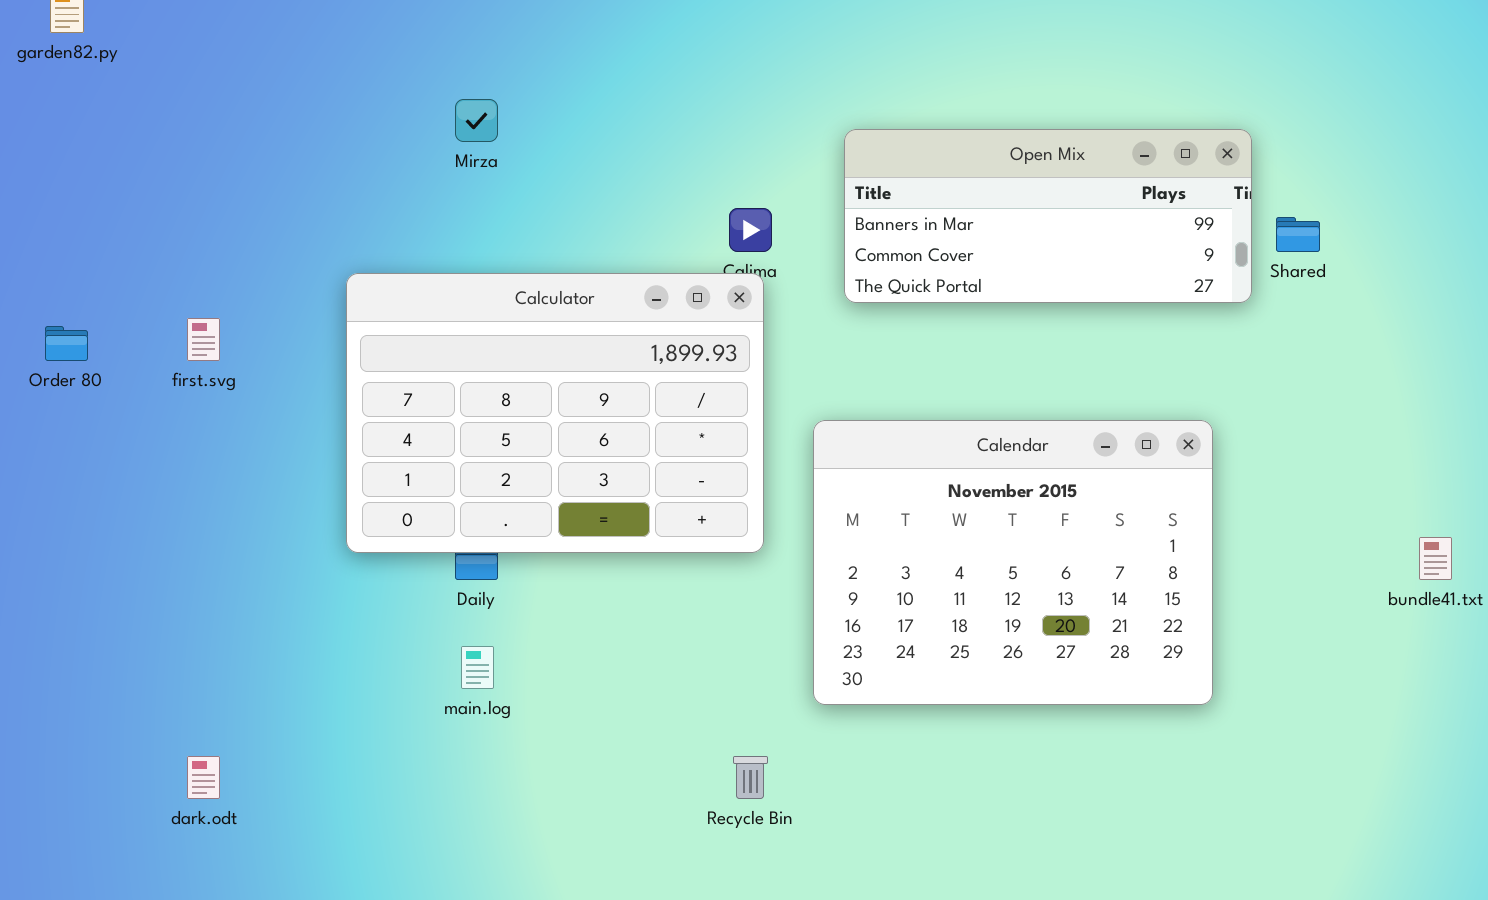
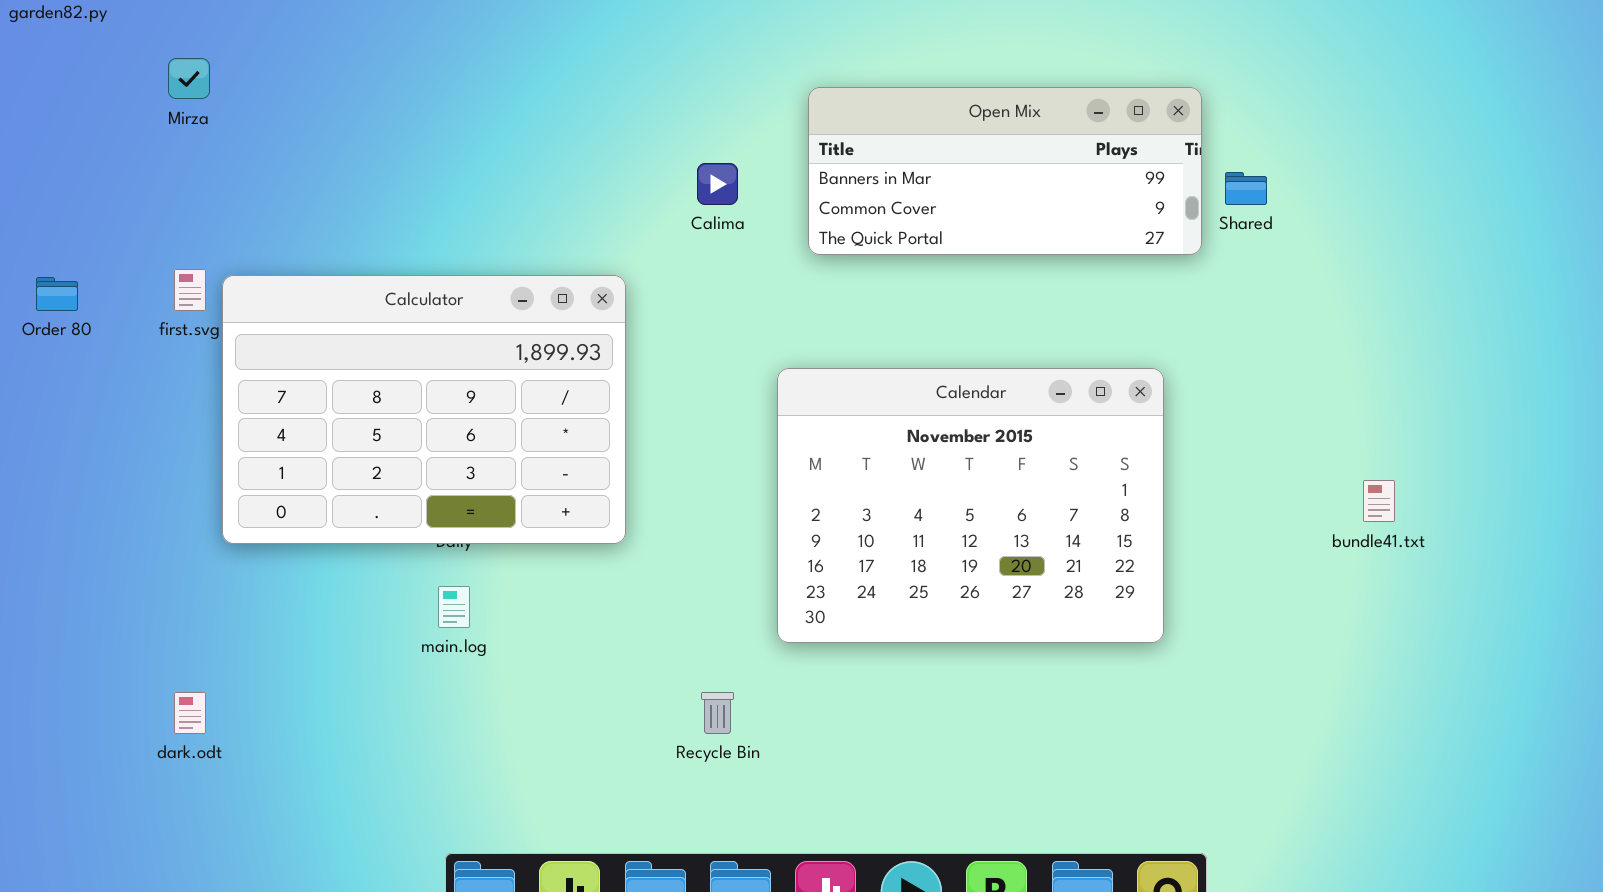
Mirza: [455,99,498,142] -> [168,58,210,99], moved
Calculator: [346,273,764,553] -> [222,275,626,544], moved

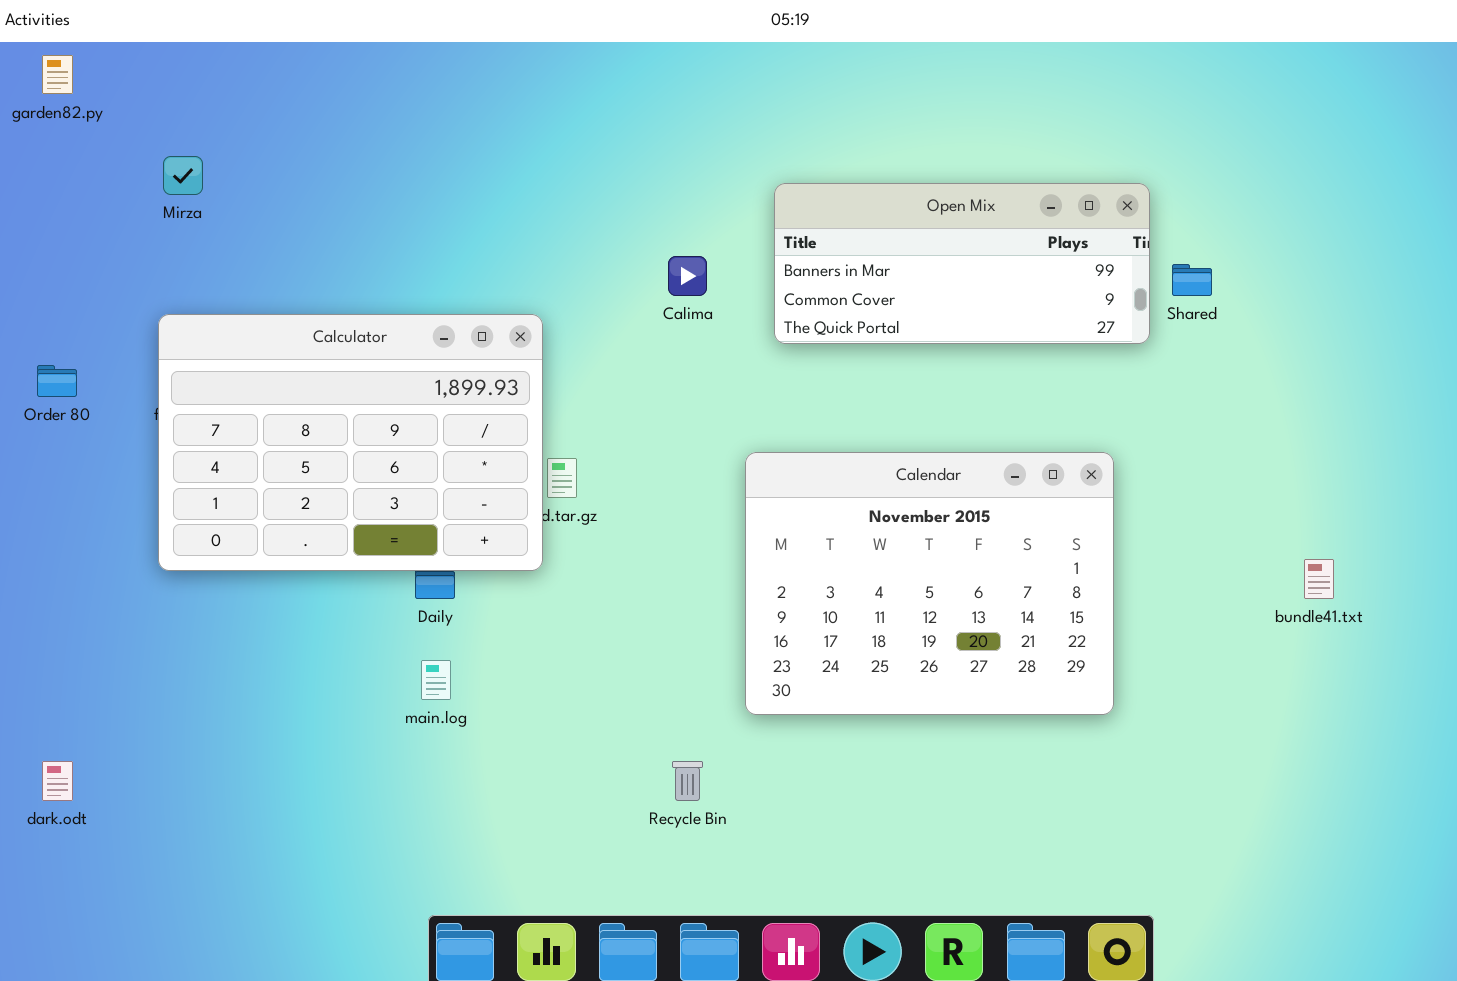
Calculator: [222,275,626,544] -> [158,314,543,571], moved
dark.odt: [174,692,206,734] -> [42,761,73,801], moved

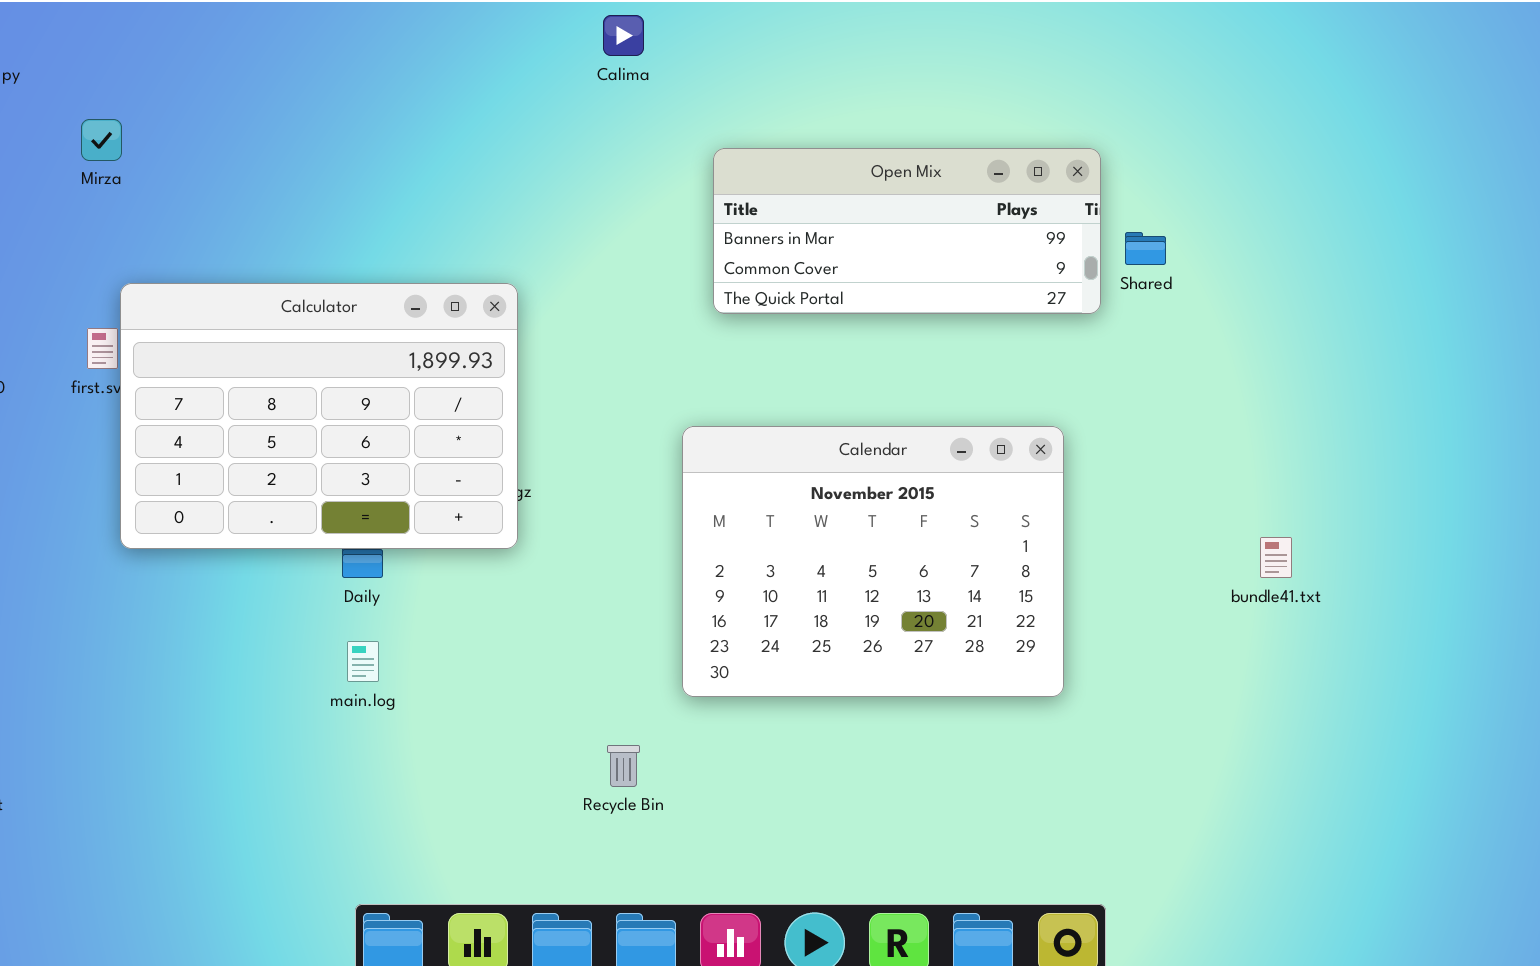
Calima: [668,256,707,296] -> [603,15,644,56], moved
Calculator: [158,314,543,571] -> [120,283,518,549], moved

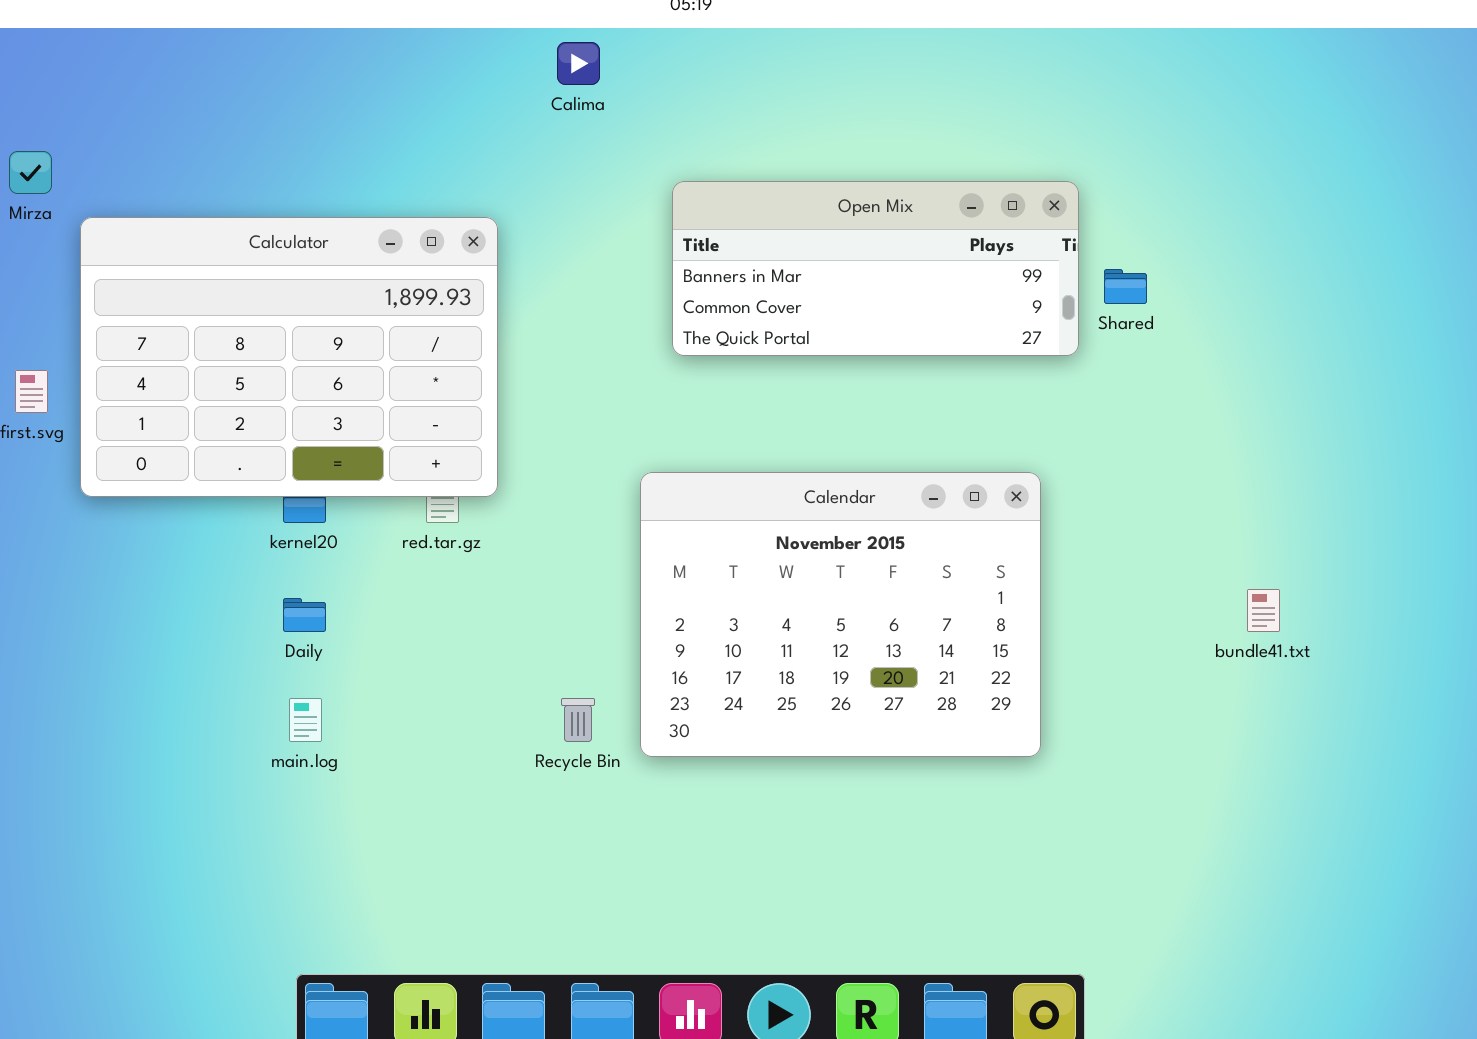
Calculator: [120,283,518,549] -> [80,217,498,497], moved
Recycle Bin: [607,745,640,787] -> [561,698,595,742], moved

